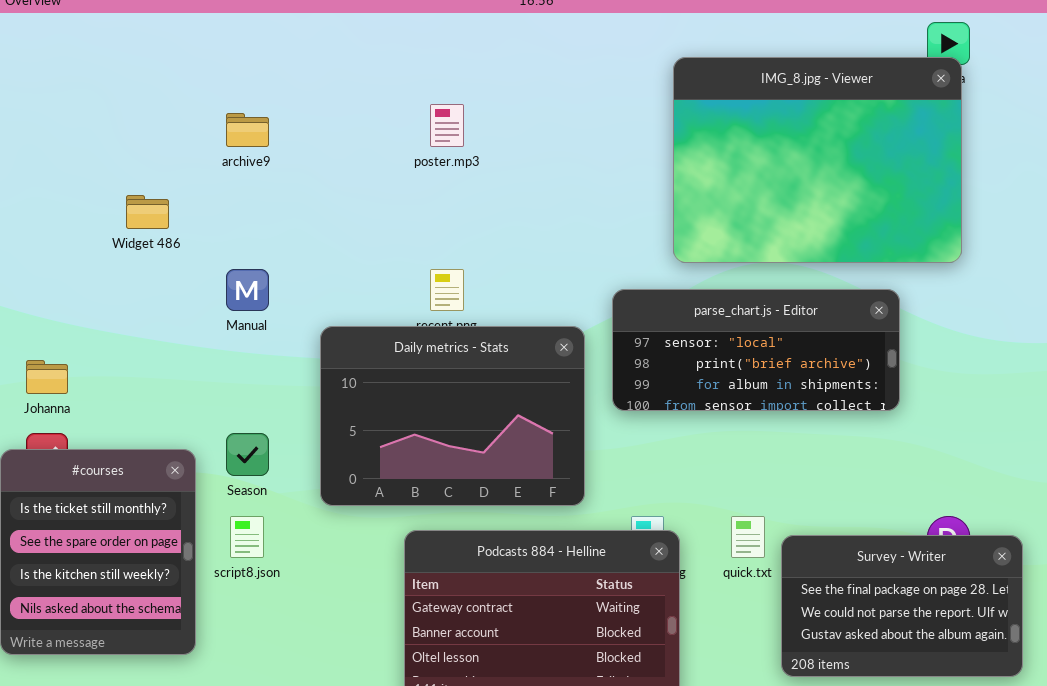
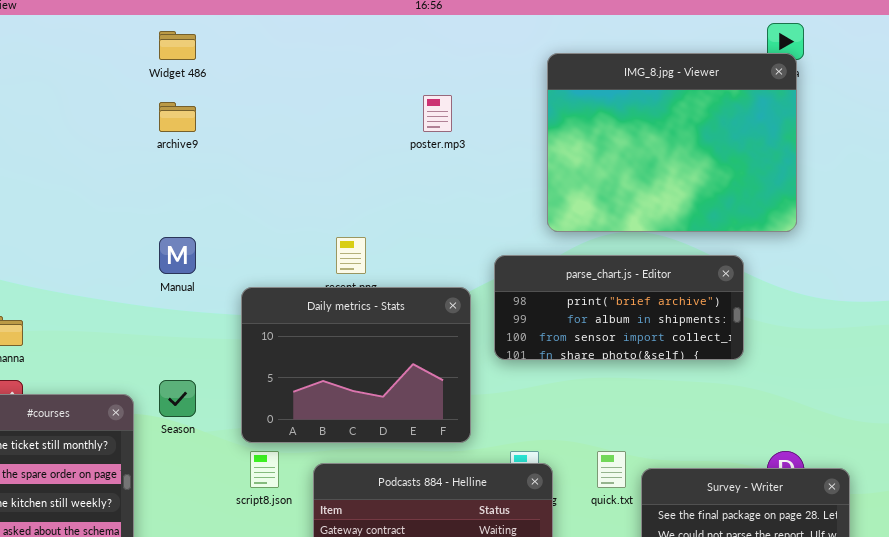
poster.mp3: [430,104,464,147] -> [423,95,452,132], moved
Widget 486: [126,195,169,229] -> [159,31,196,60], moved
parse_chart.js - Editor: [612,289,900,411] -> [494,255,744,360], scrolled down 1 row
script8.json: [230,516,264,558] -> [250,451,279,488], moved

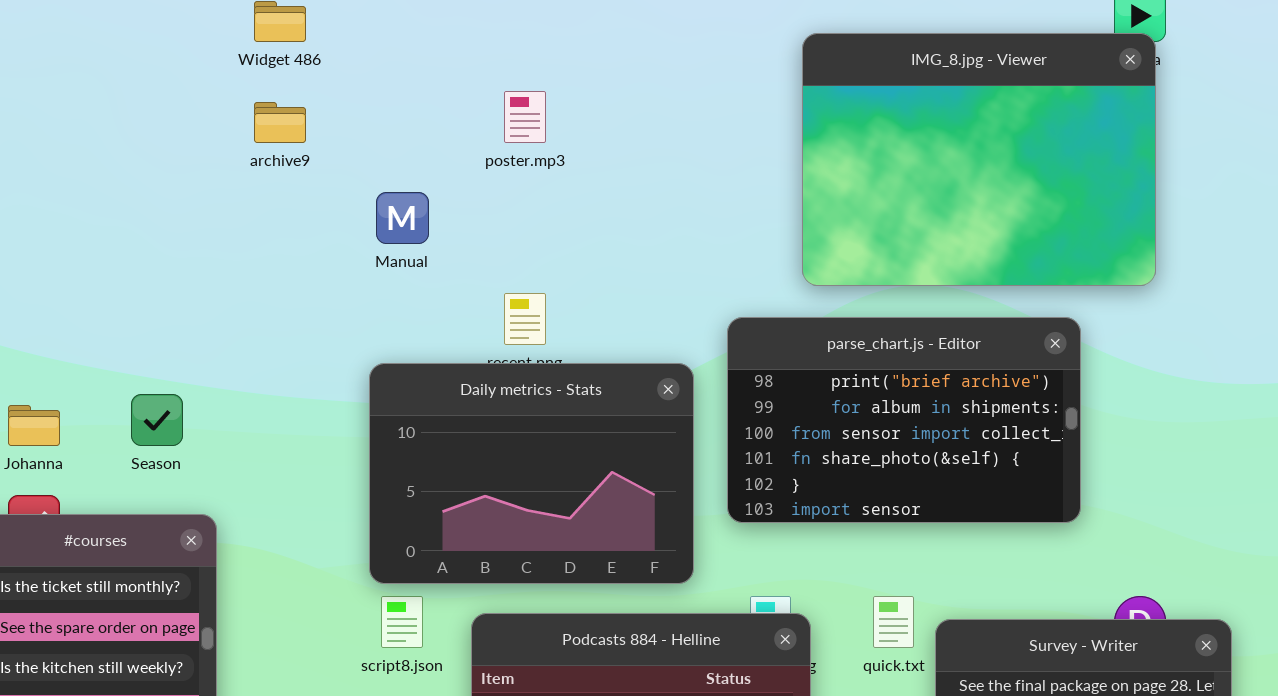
poster.mp3: [423,95,452,132] -> [504,91,546,143], moved
Manual: [159,237,196,274] -> [376,192,429,244], moved
parse_chart.js - Editor: [494,255,744,360] -> [727,317,1081,523], resized
Season: [159,380,196,417] -> [131,394,183,446], moved

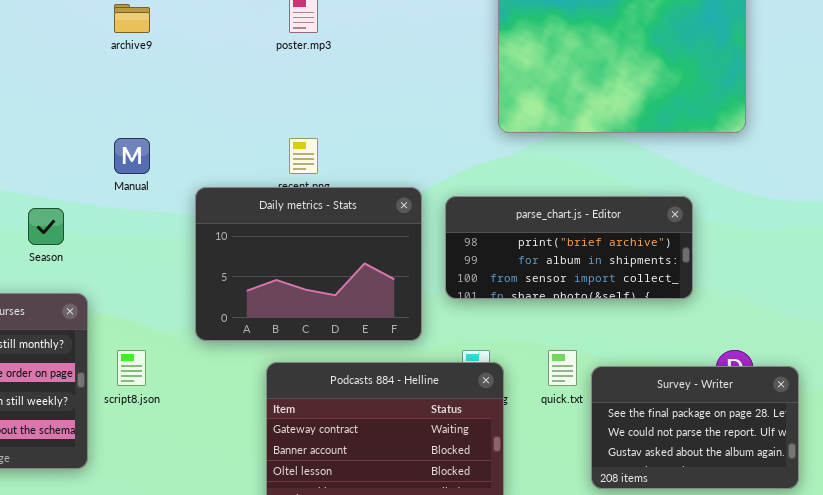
Manual: [376,192,429,244] -> [114,138,150,174], moved
parse_chart.js - Editor: [727,317,1081,523] -> [445,196,693,299], resized
script8.json: [381,596,423,648] -> [117,350,146,386], moved

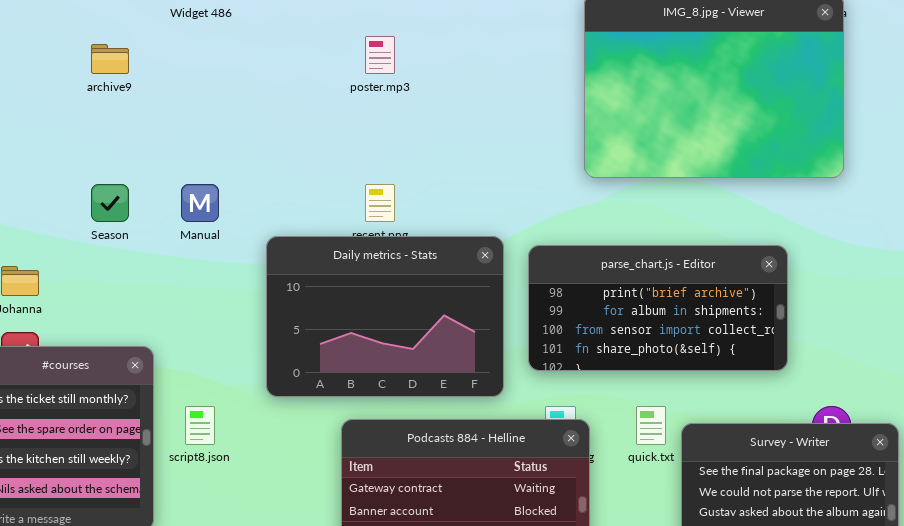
archive9: [114,4,150,33] -> [91,44,129,74], moved
parse_chart.js - Editor: [445,196,693,299] -> [528,245,788,371], resized
Season: [28,208,64,245] -> [91,184,129,222], moved

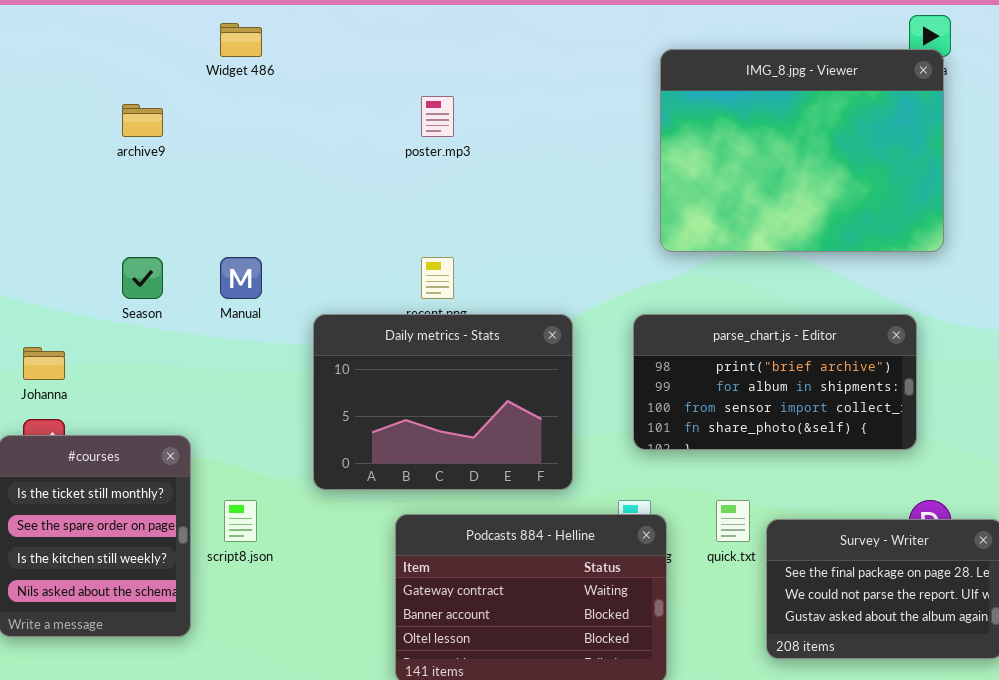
parse_chart.js - Editor: [528,245,788,371] -> [633,314,917,450], moved

